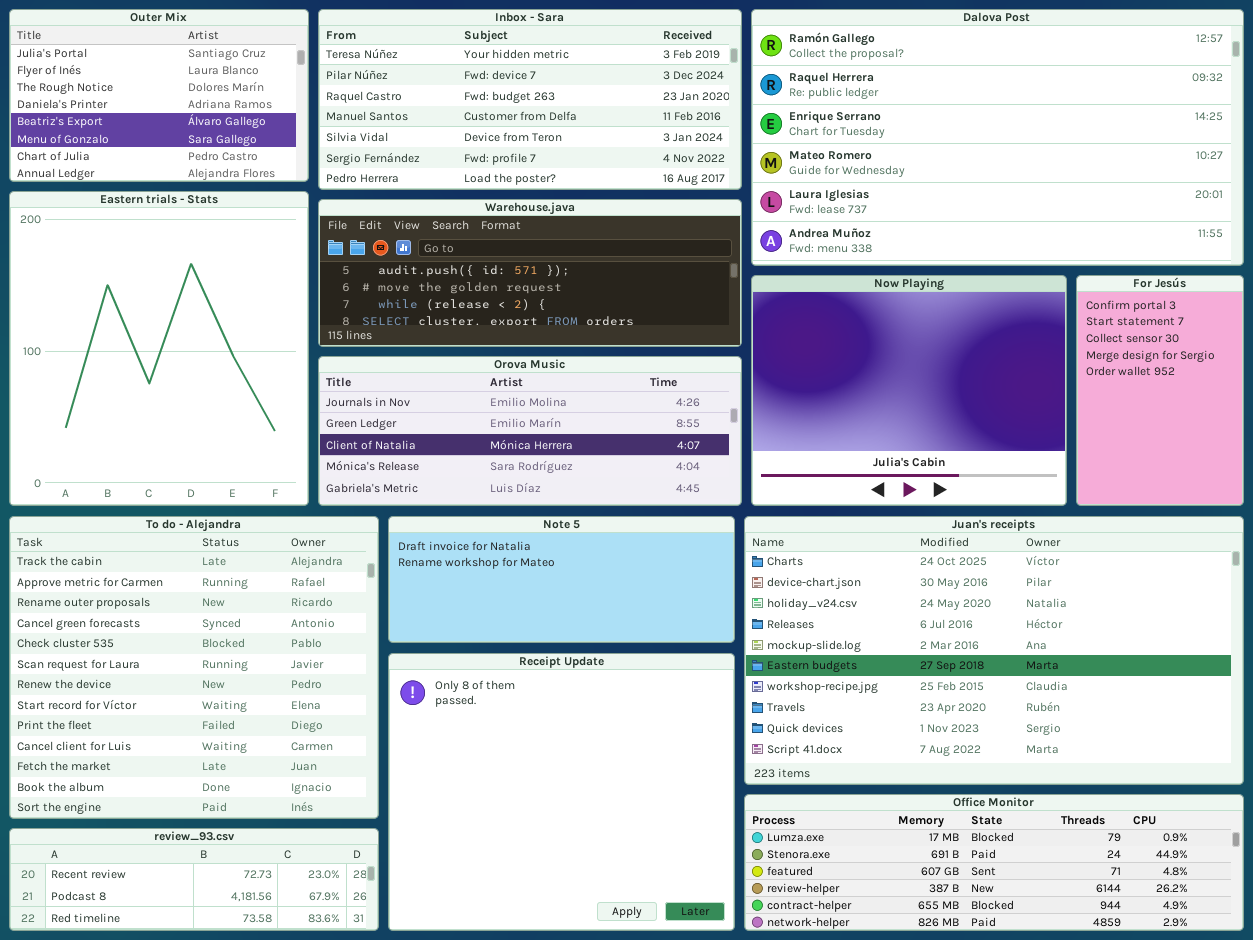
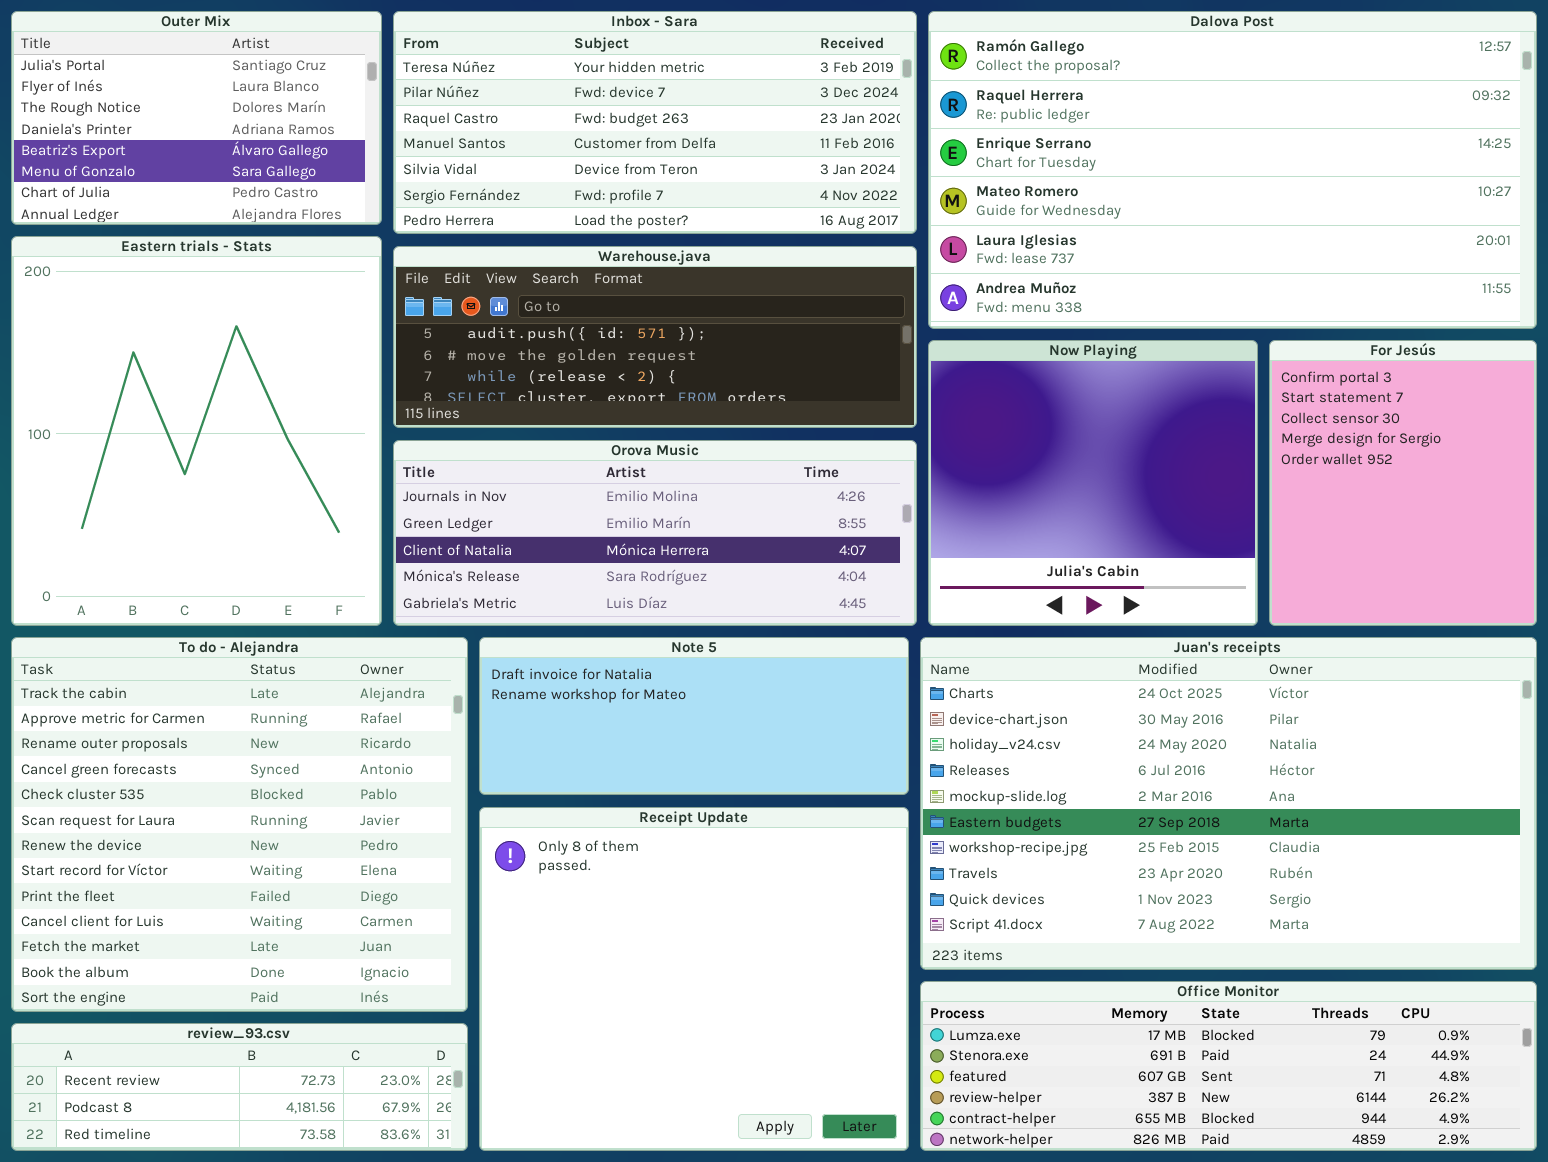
Now Playing: [751,275,1067,506] -> [928,340,1258,626], resized
For Jesús: [1076,275,1244,506] -> [1269,340,1537,626], resized

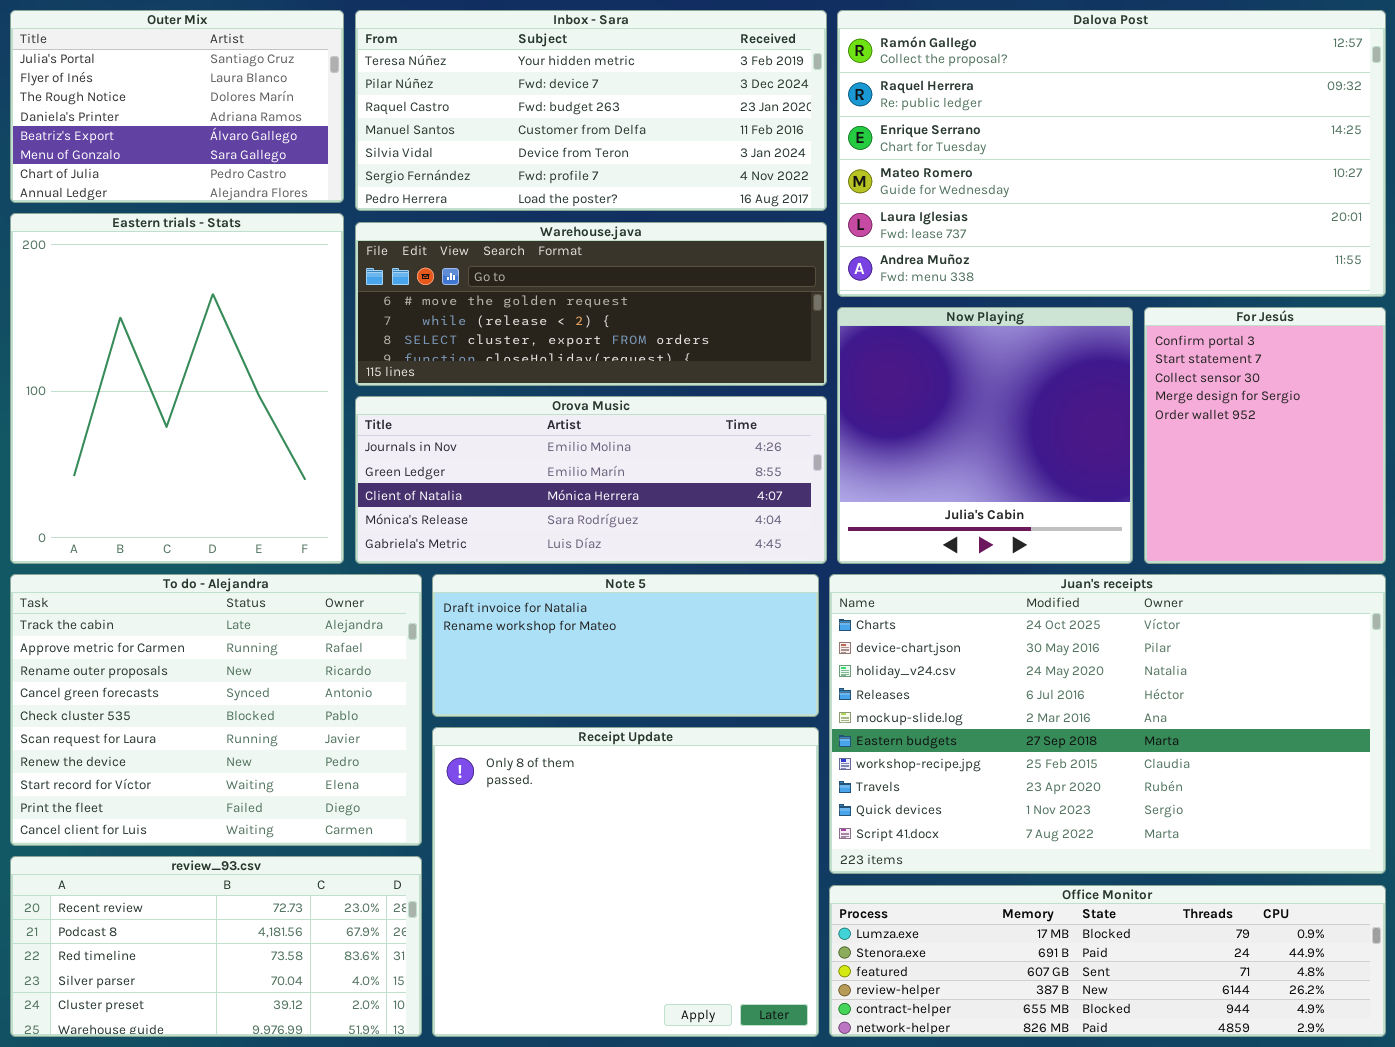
Warehouse.java: [393,246,917,428] -> [355,222,827,386], scrolled down 1 row
To do - Alejandra: [11,637,468,1012] -> [10,574,422,846], resized
review_93.csv: [11,1023,468,1151] -> [10,856,422,1037], resized

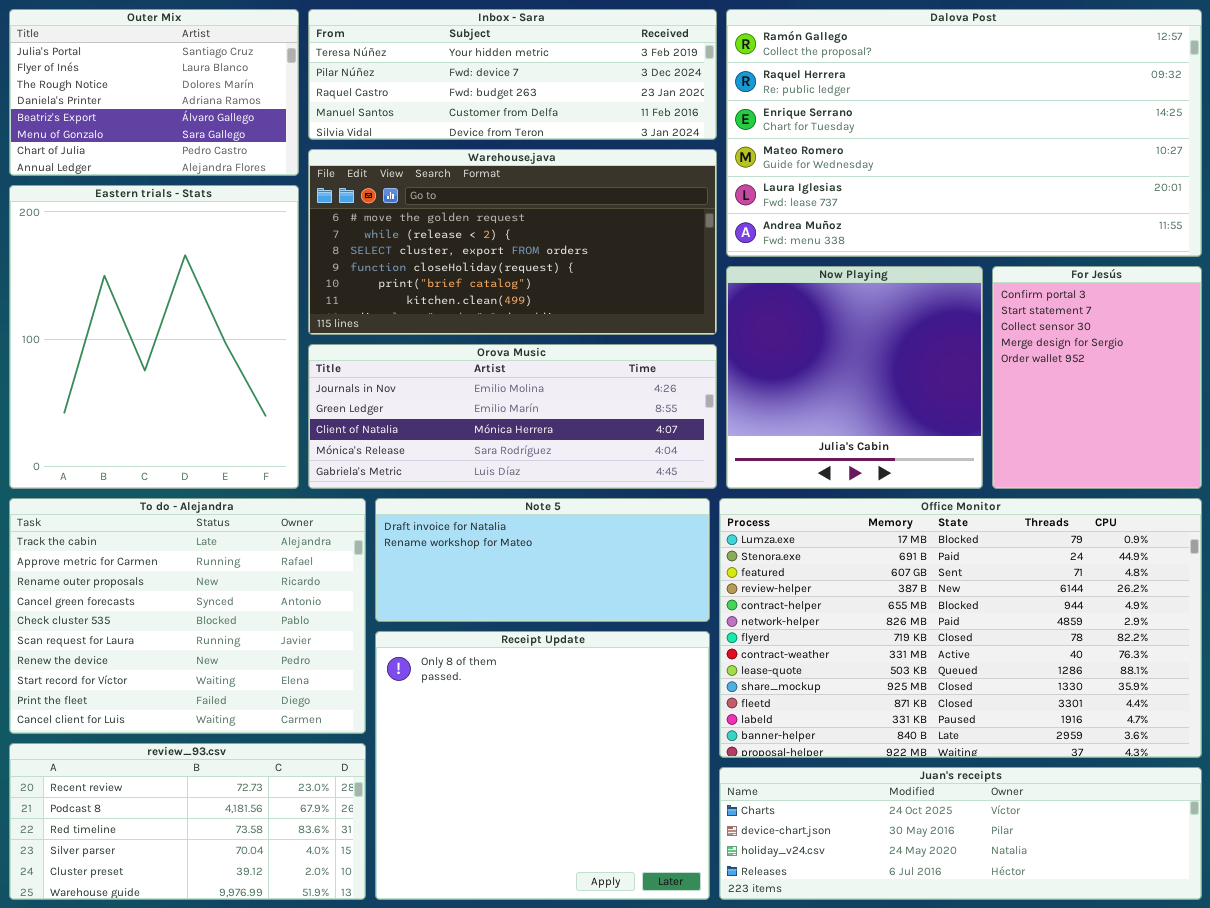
Inbox - Sara: [355,10,827,211] -> [308,9,717,140], resized
Warehouse.java: [355,222,827,386] -> [308,149,717,335], resized
Juan's receipts: [829,574,1386,874] -> [719,767,1202,900], moved, resized
Office Monitor: [829,885,1386,1037] -> [719,498,1202,758], moved, resized

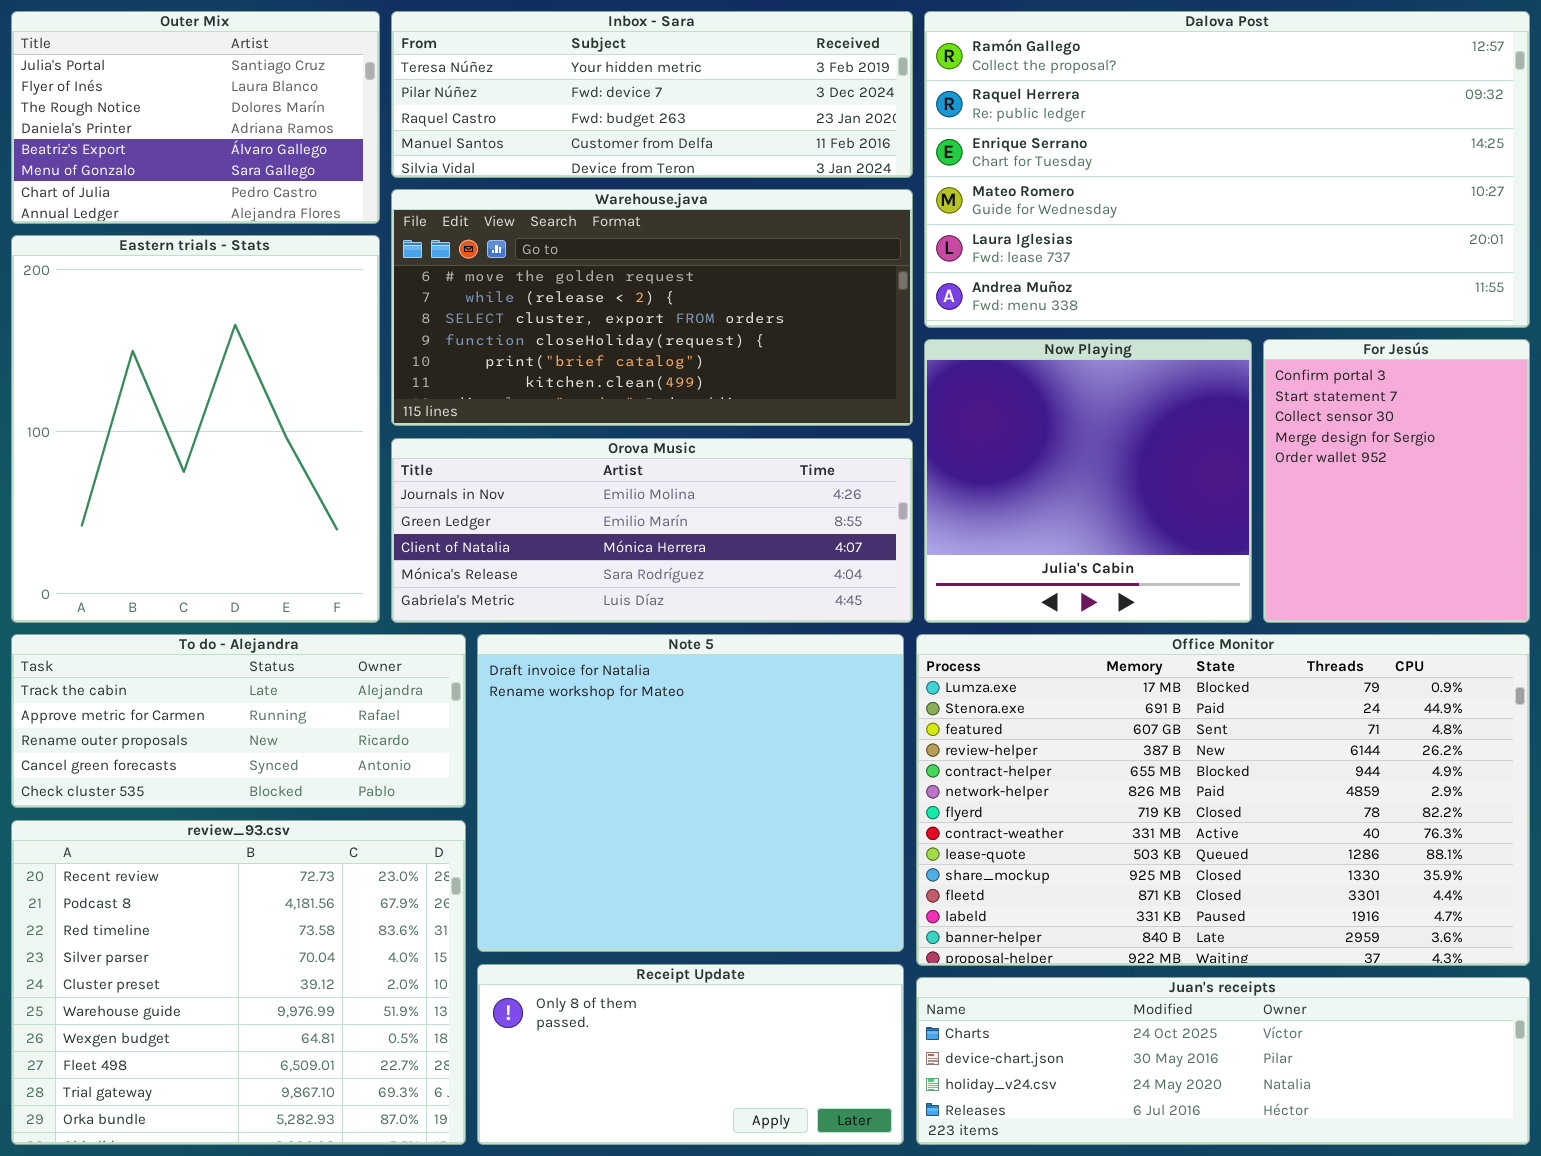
To do - Alejandra: [9,498,366,734] -> [11,634,466,808], resized
Note 5: [375,498,710,622] -> [477,634,904,952], resized
Receipt Update: [375,631,710,900] -> [477,964,904,1145], resized
review_93.csv: [9,743,366,900] -> [11,820,466,1145], resized

